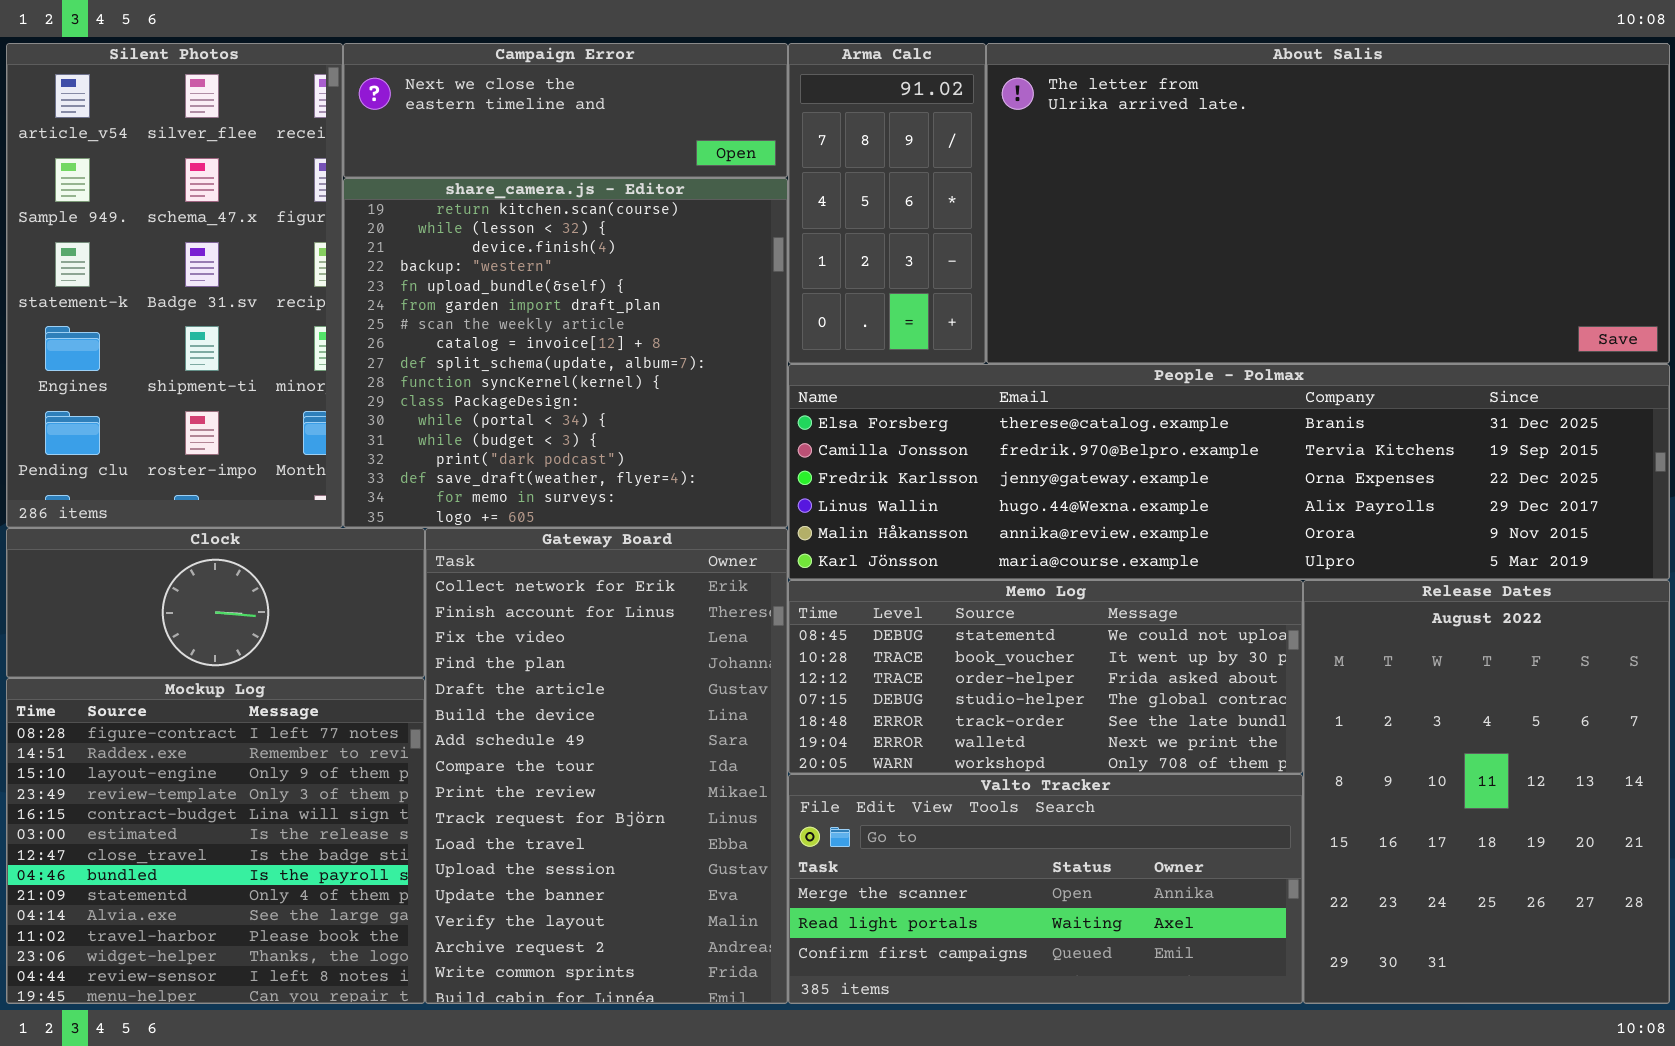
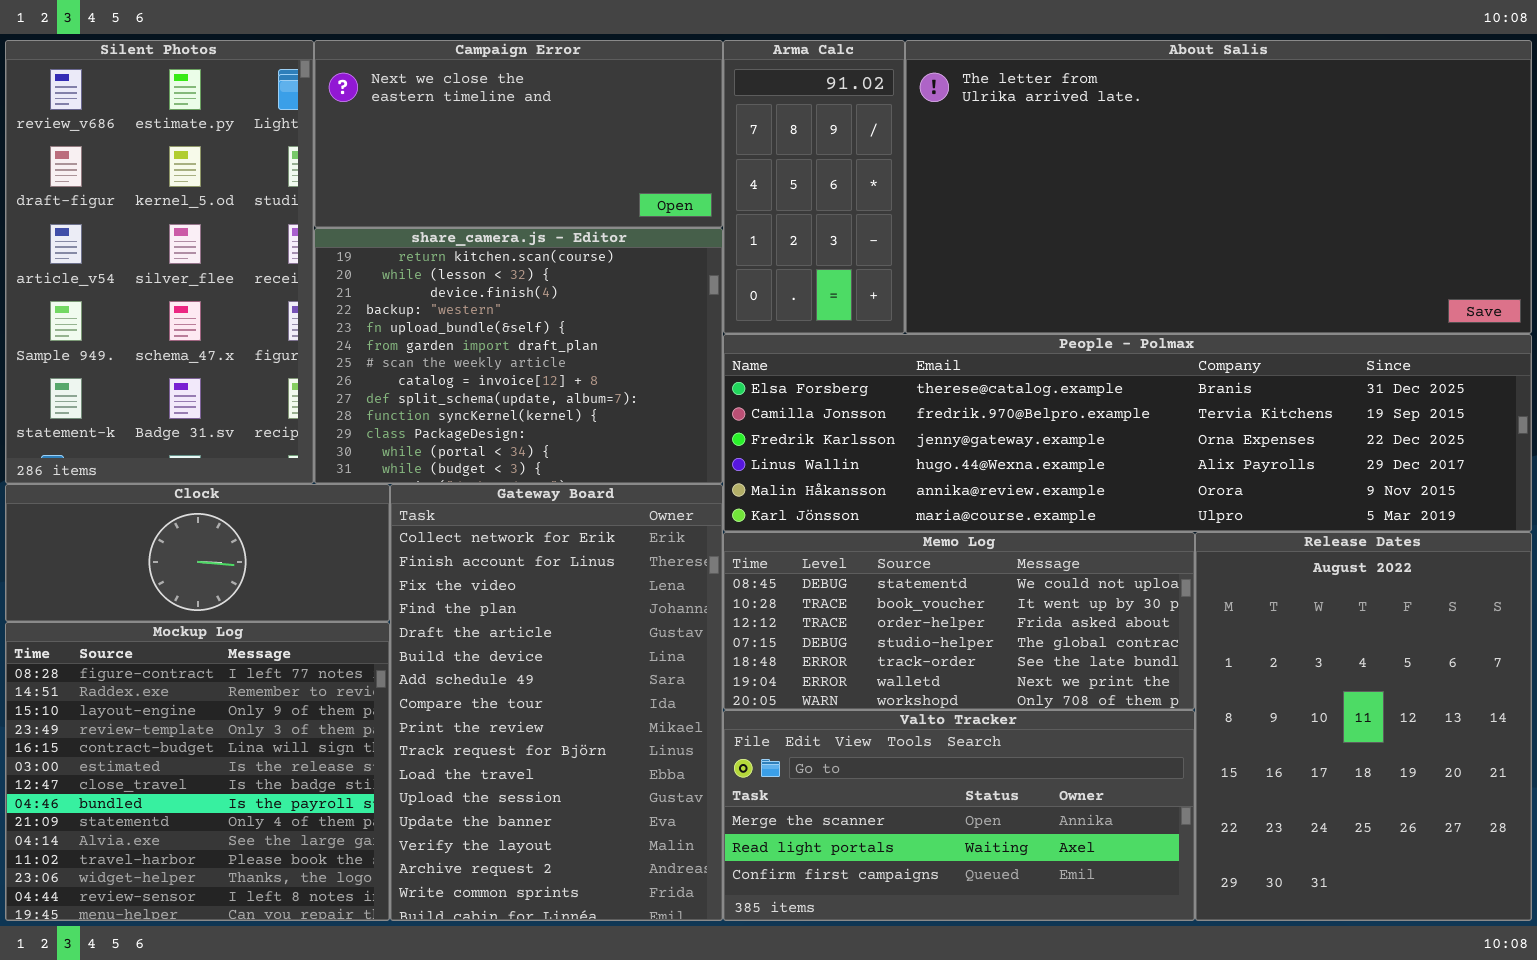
Silent Photos: [6,43,343,528] -> [5,40,314,484], scrolled up 2 rows
Campaign Error: [343,43,788,178] -> [314,40,723,228], resized
share_camera.js - Editor: [343,178,788,528] -> [314,228,723,484], resized

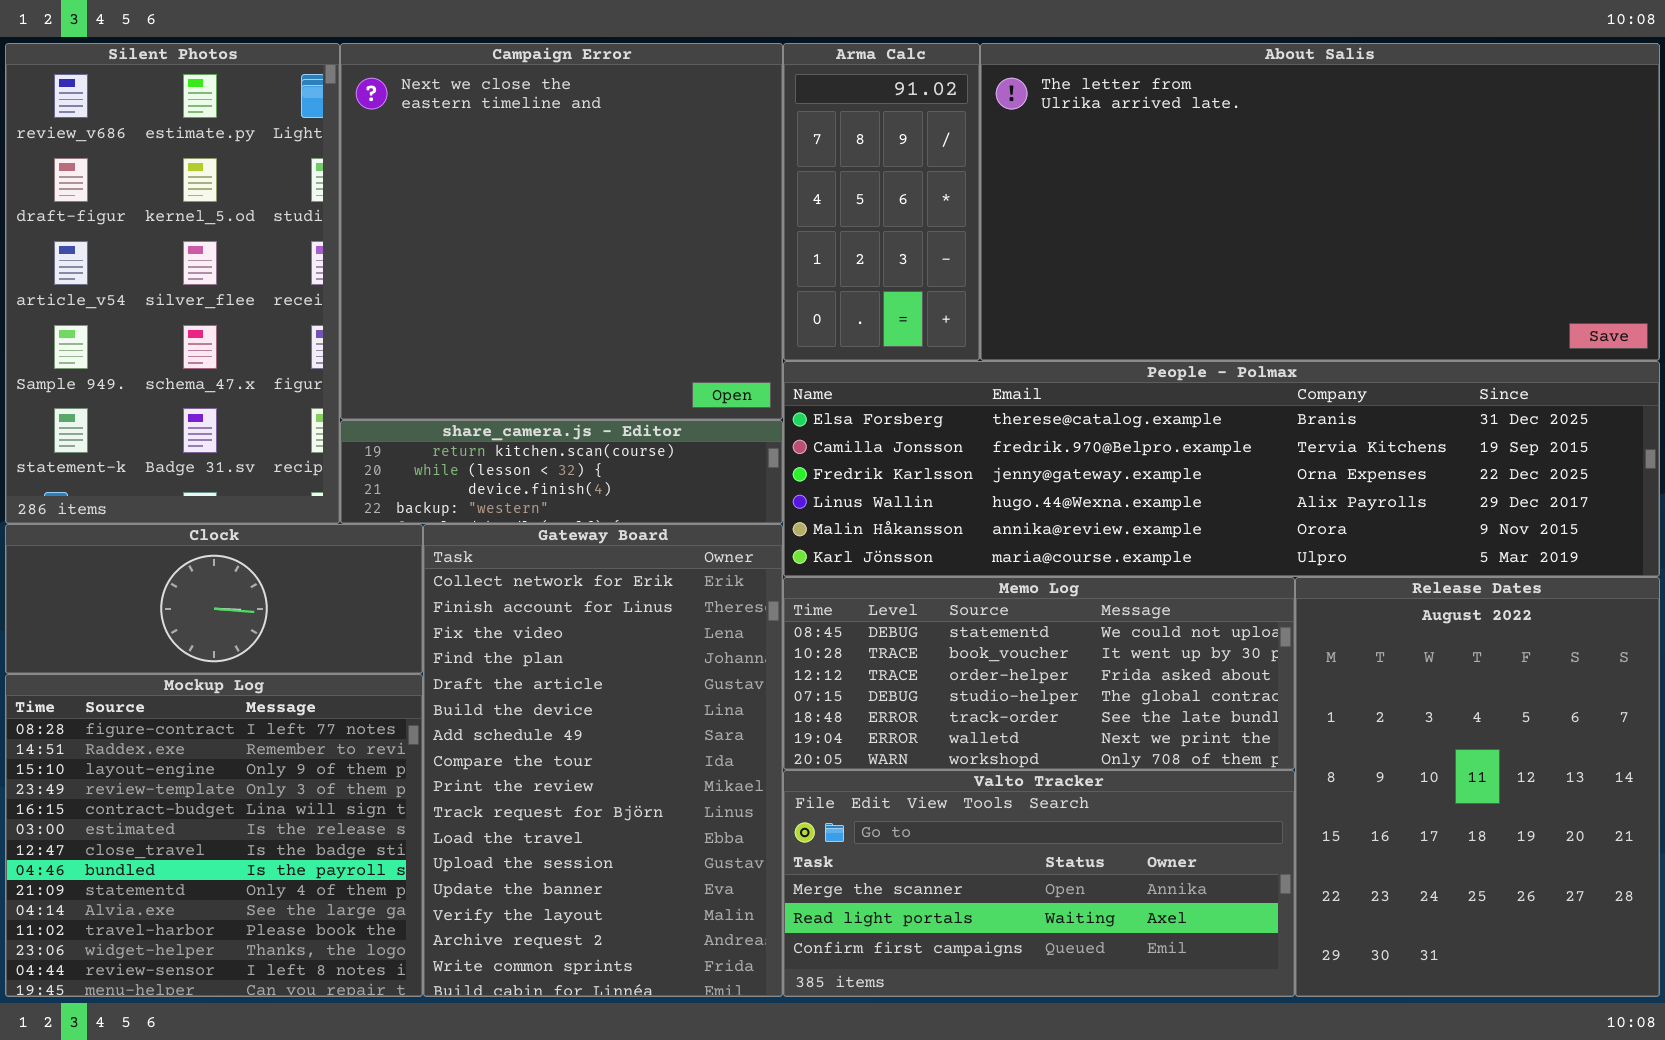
Campaign Error: [314,40,723,228] -> [340,43,783,420], resized
share_camera.js - Editor: [314,228,723,484] -> [340,420,783,524], resized

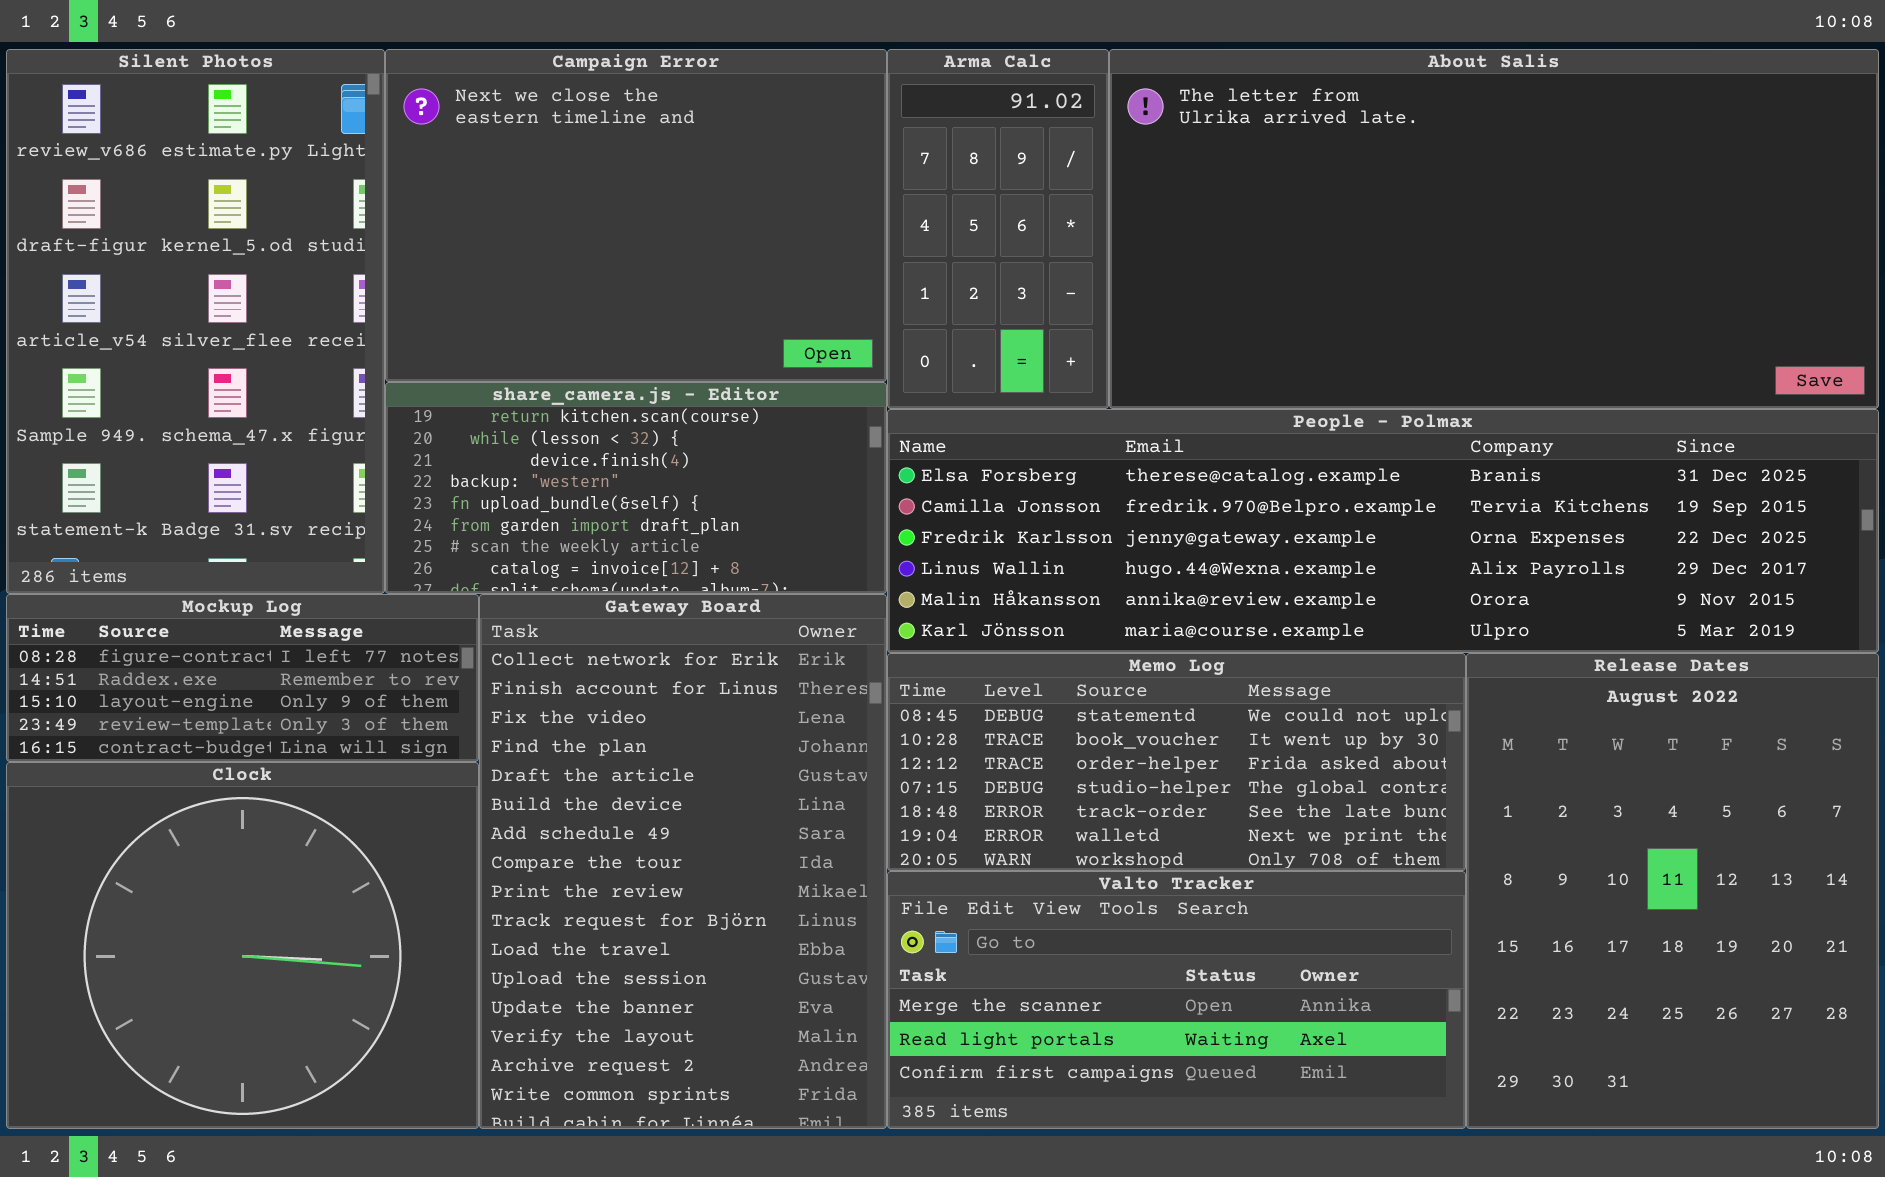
Campaign Error: [340,43,783,420] -> [385,49,887,382], resized
share_camera.js - Editor: [340,420,783,524] -> [385,382,887,594], resized
Clock: [5,524,423,674] -> [6,762,479,1129], moved, resized
Mockup Log: [5,674,423,997] -> [6,594,479,762], moved, resized

